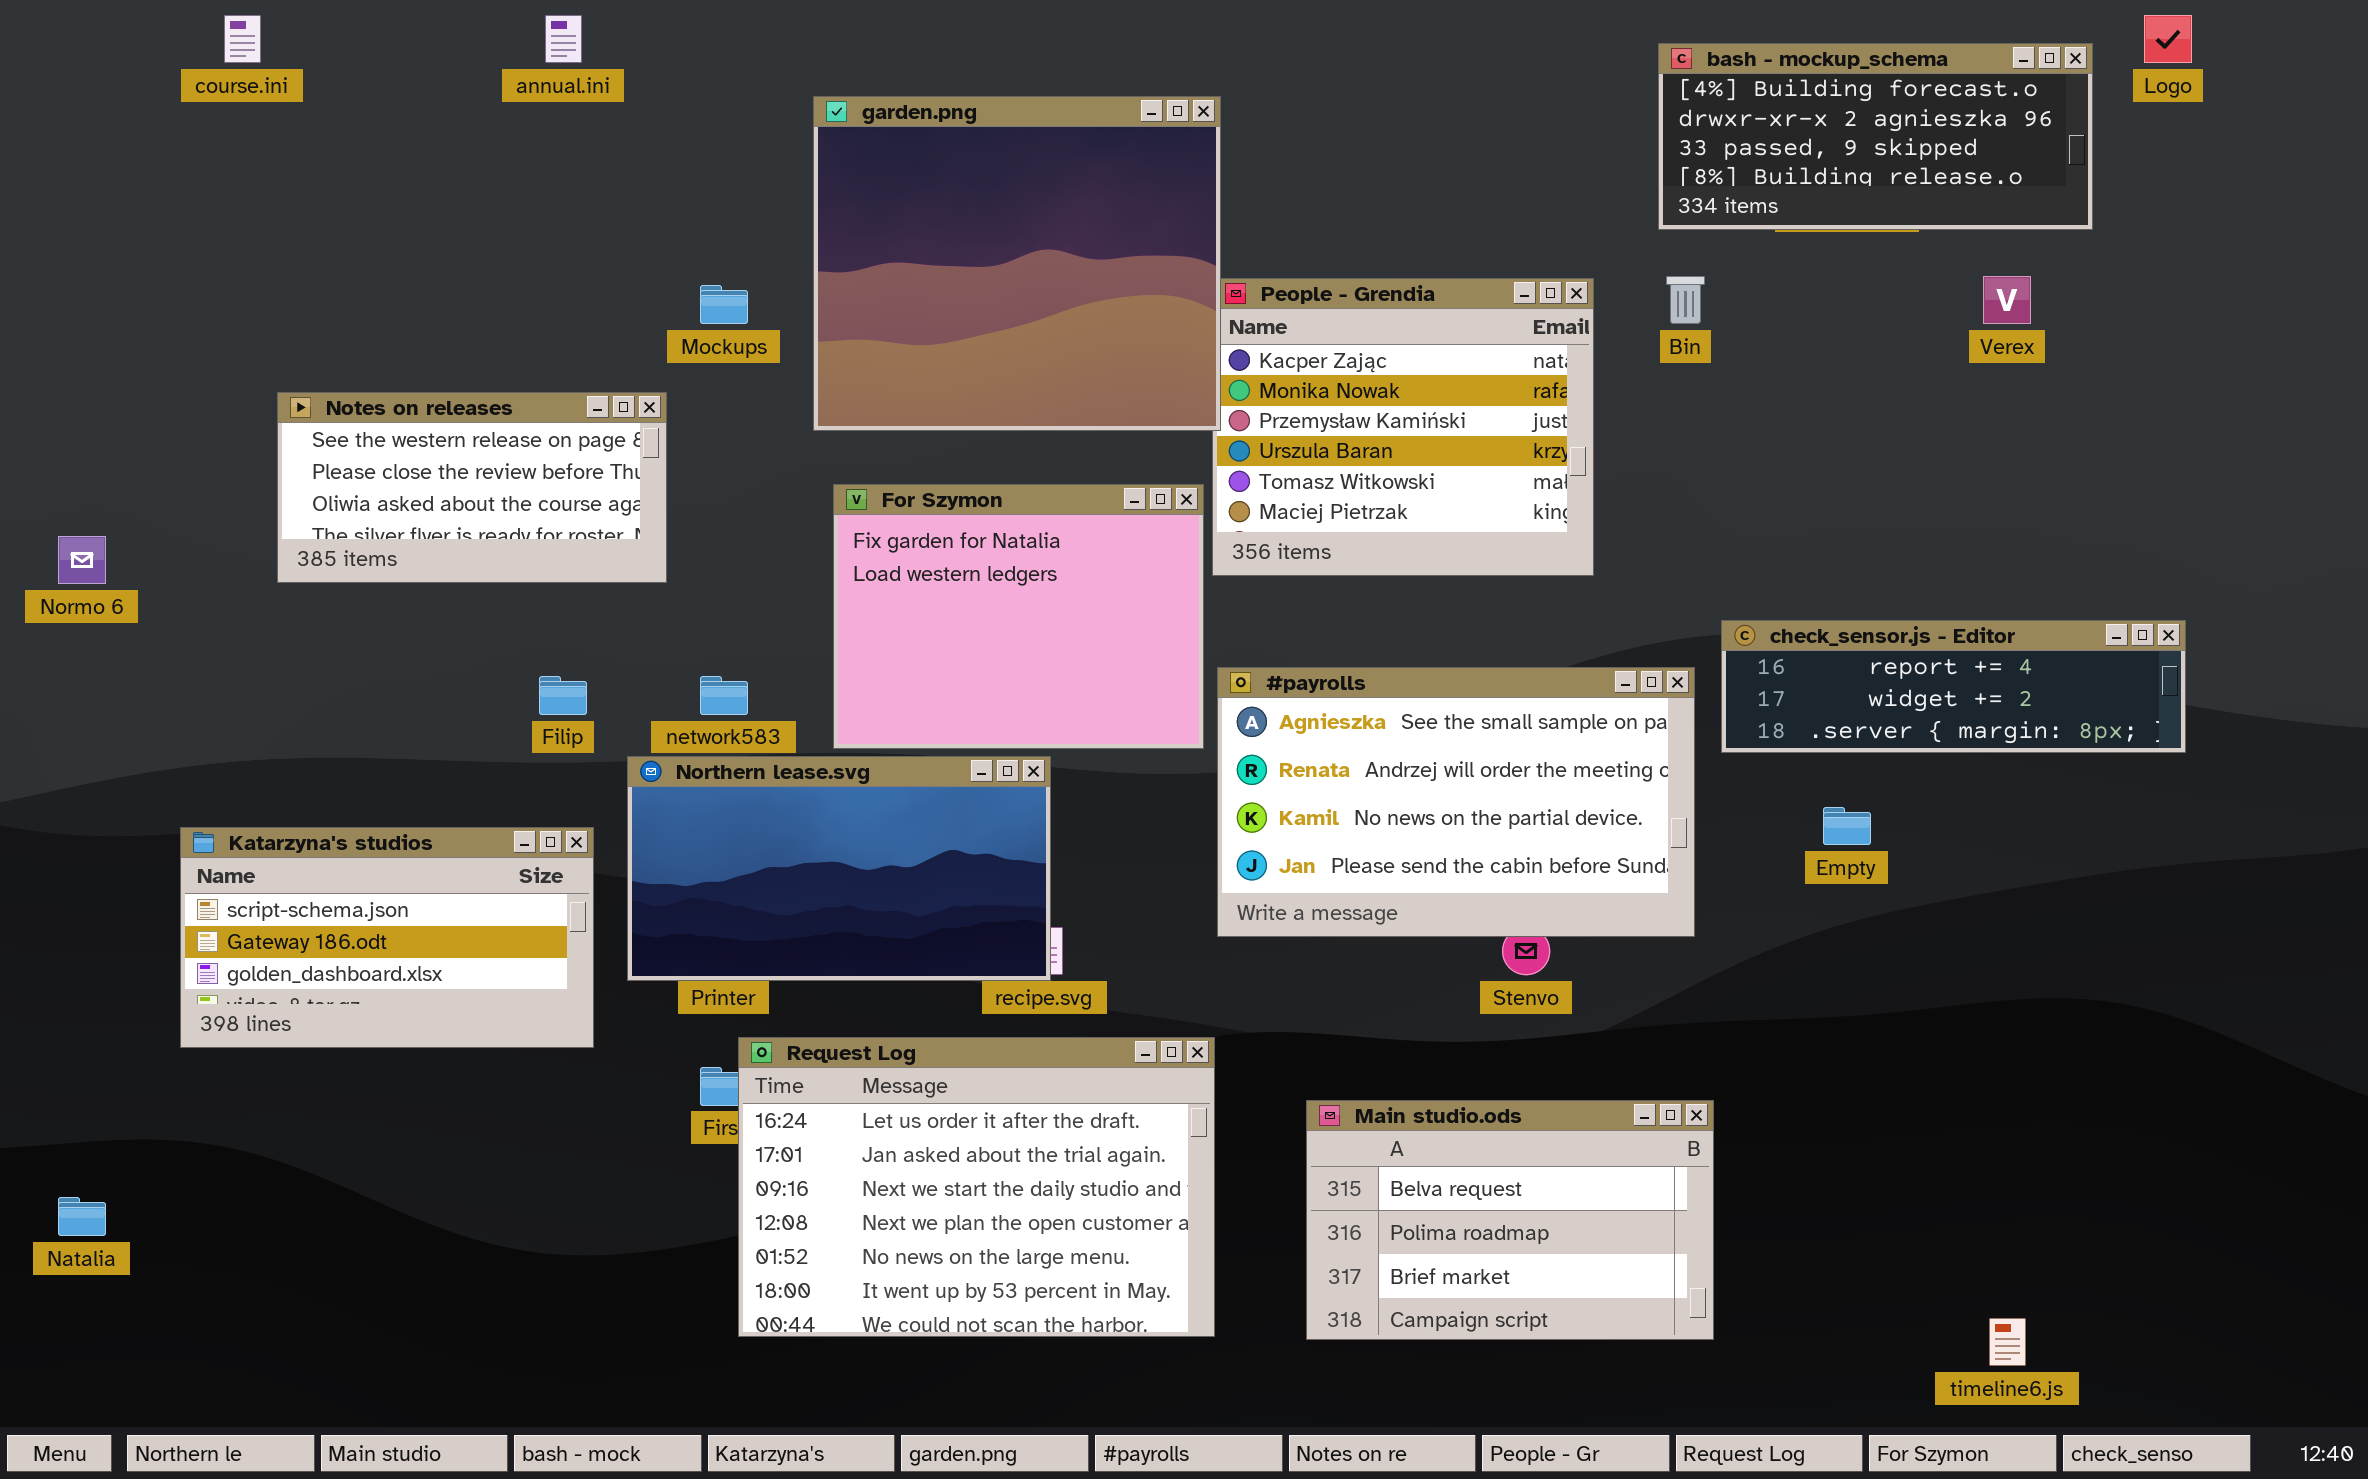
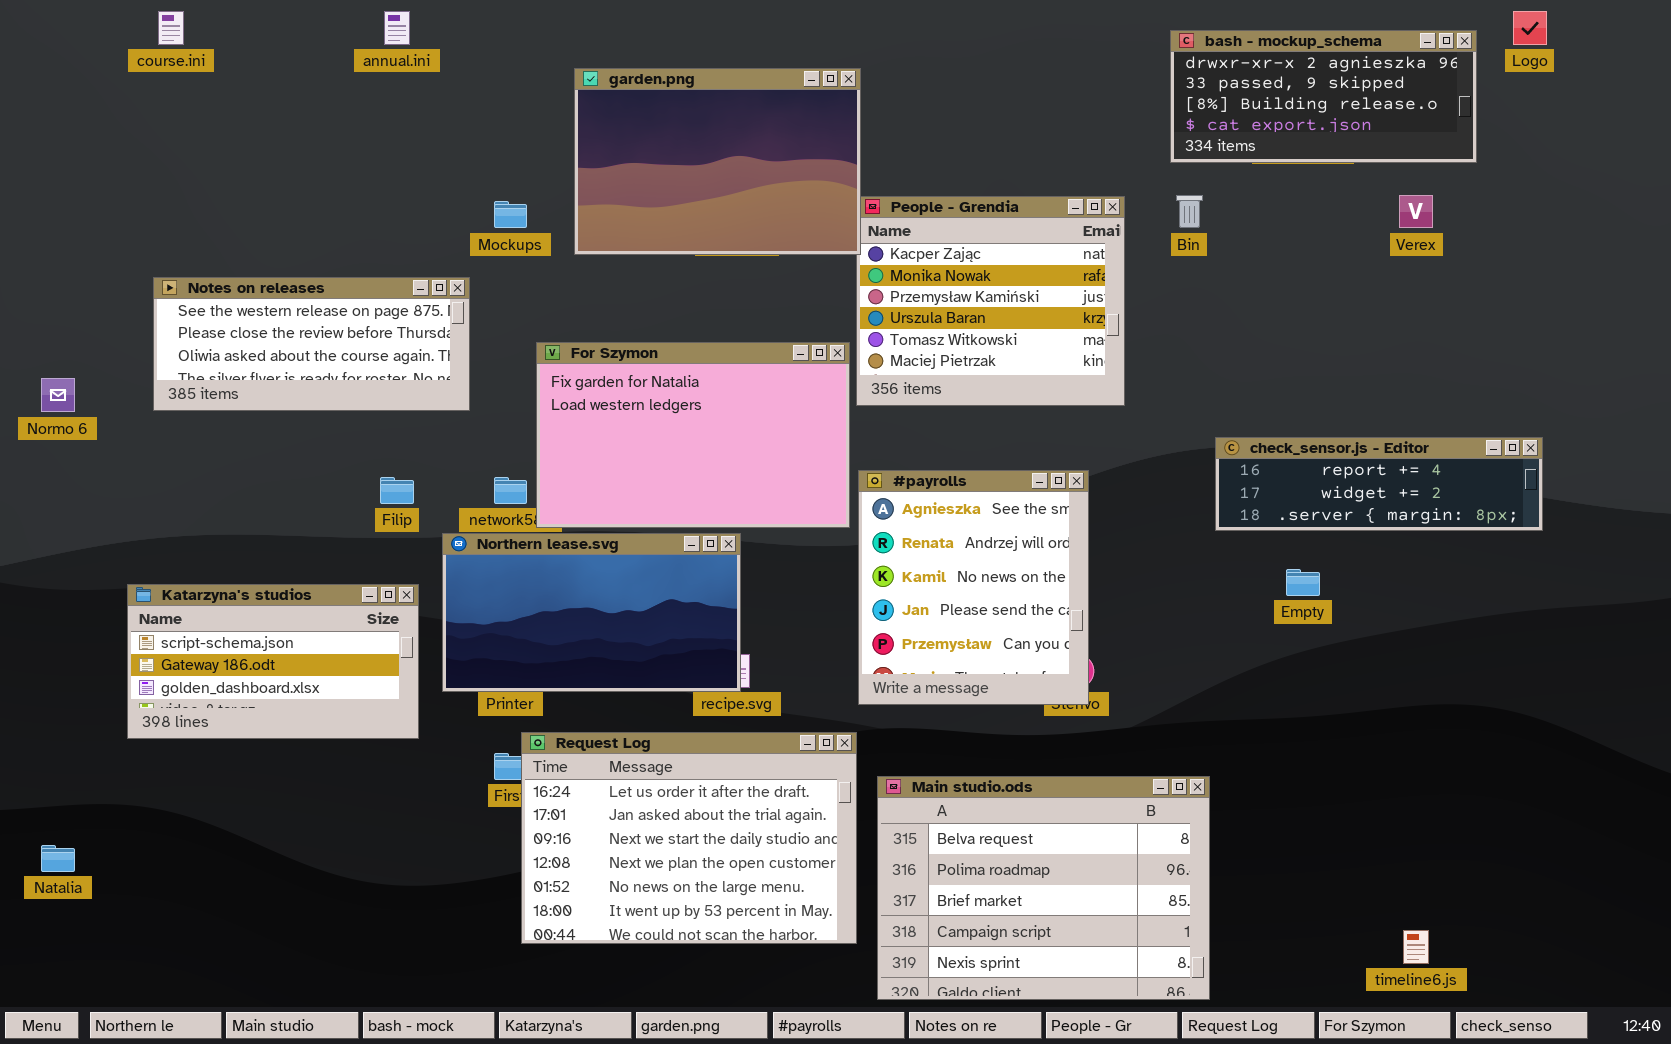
bash - mockup_schema: [1658,43,2093,230] -> [1170,30,1477,163], scrolled down 1 row
garden.png: [813,96,1221,431] -> [574,68,861,255], resized
Notes on releases: [277,392,667,583] -> [153,277,470,411], resized
For Szymon: [833,484,1204,749] -> [536,342,850,528], resized
#payrolls: [1217,667,1695,937] -> [858,470,1089,705], resized
Main studio.ods: [1306,1100,1714,1340] -> [877,776,1210,1000], resized

